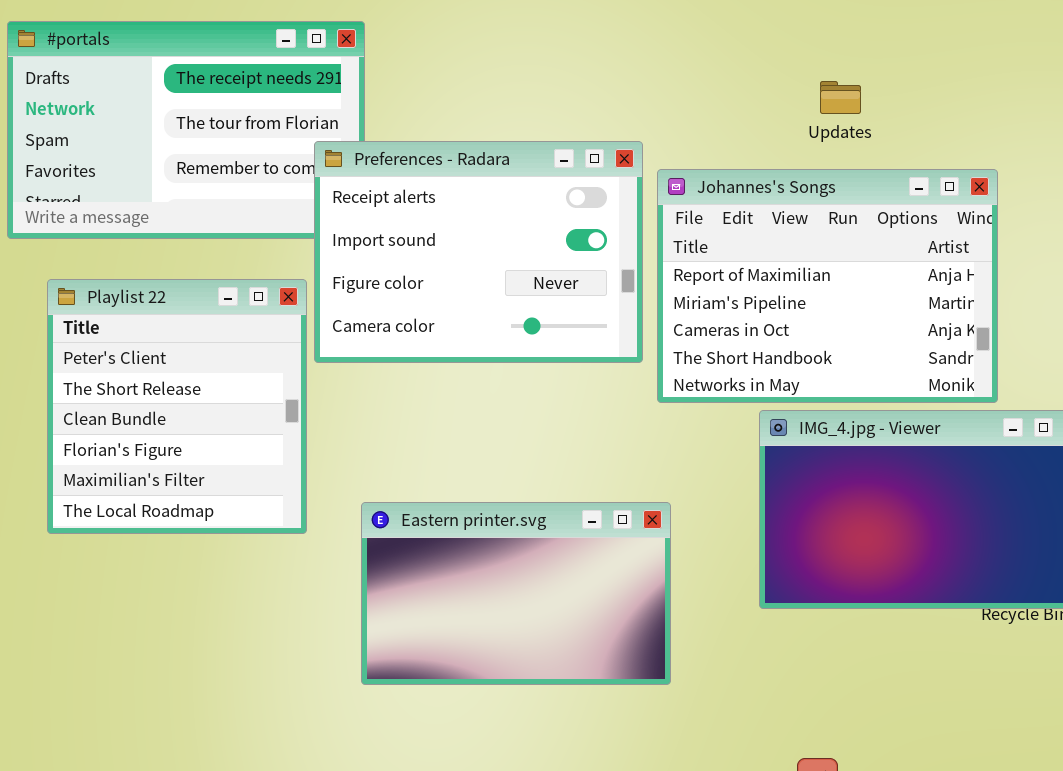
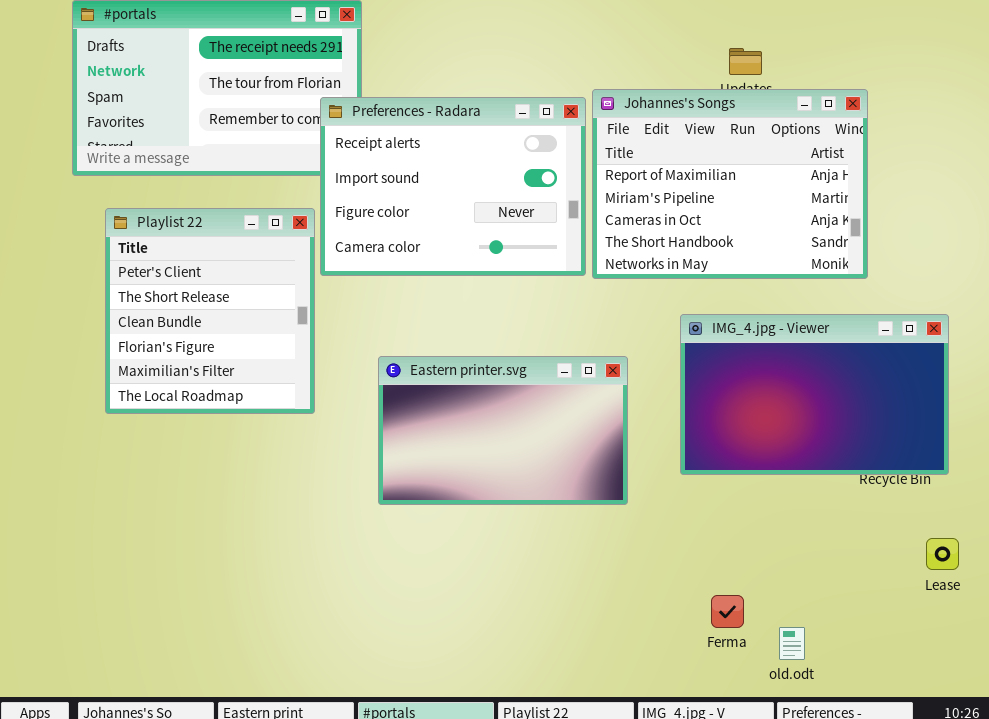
Johannes's Songs: [657,169,998,403] -> [592,89,868,279], moved
Eastern printer.svg: [361,502,671,685] -> [378,356,628,505], moved

